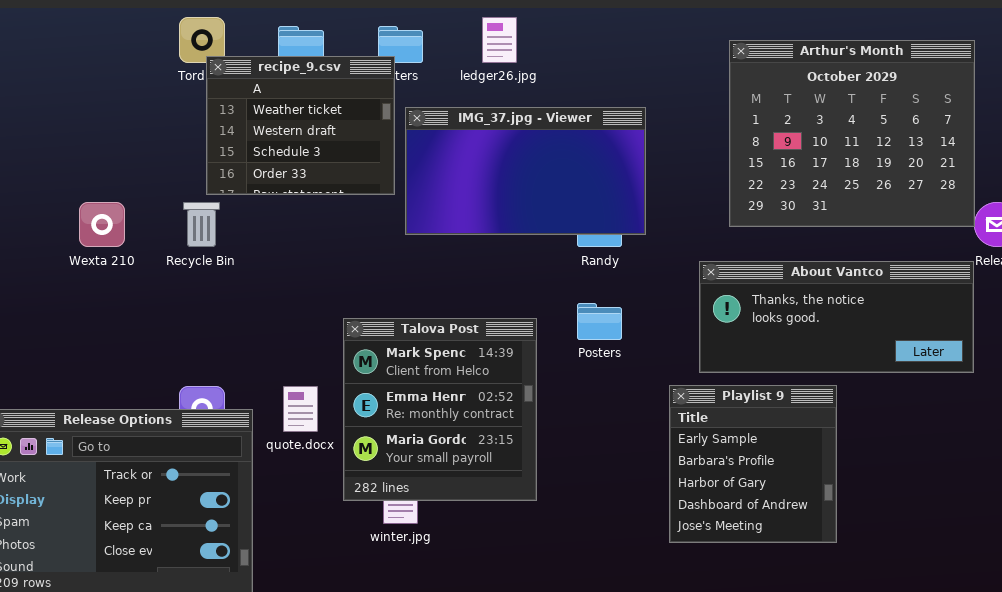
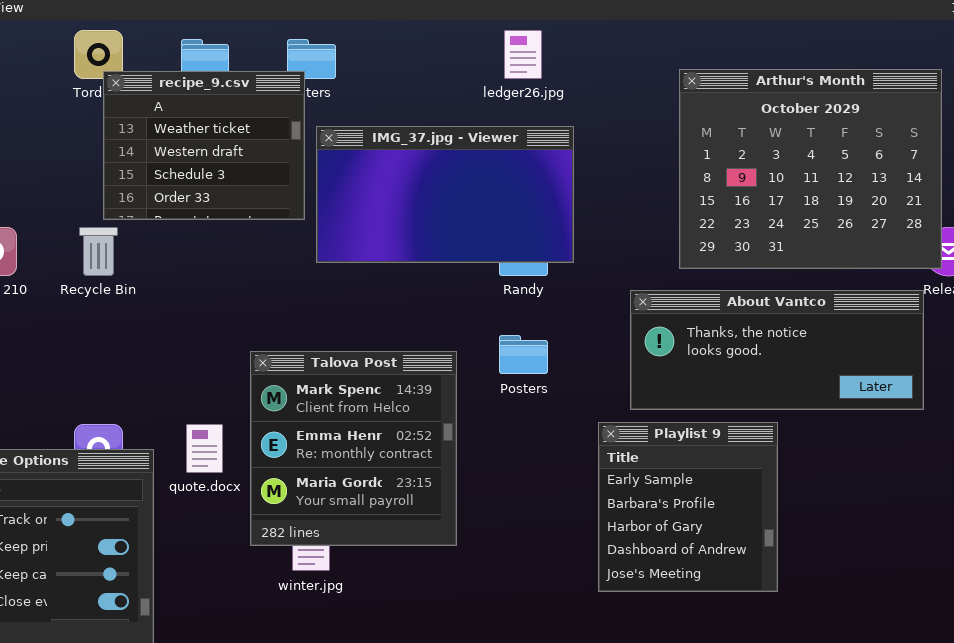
ledger26.jpg: [482,17,517,63] -> [504,30,542,79], moved
Arthur's Month: [729,40,975,227] -> [679,69,942,269], moved

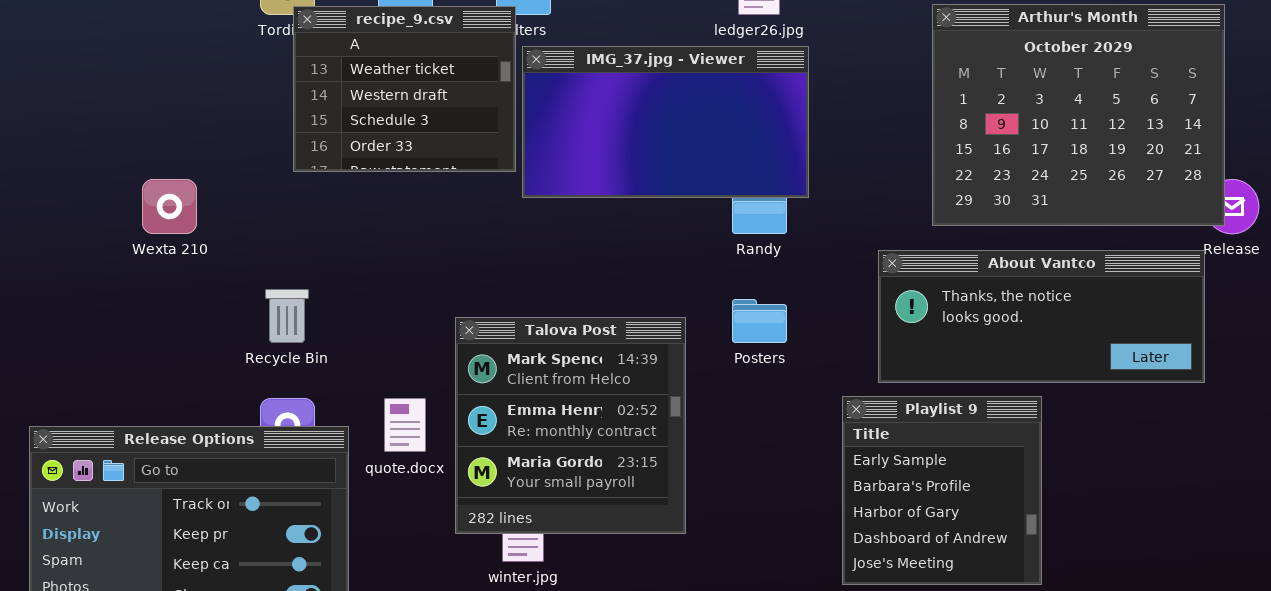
IMG_37.jpg - Viewer: [316,126,574,263] -> [522,46,809,198], moved
Recycle Bin: [79,227,118,276] -> [265,289,309,343], moved

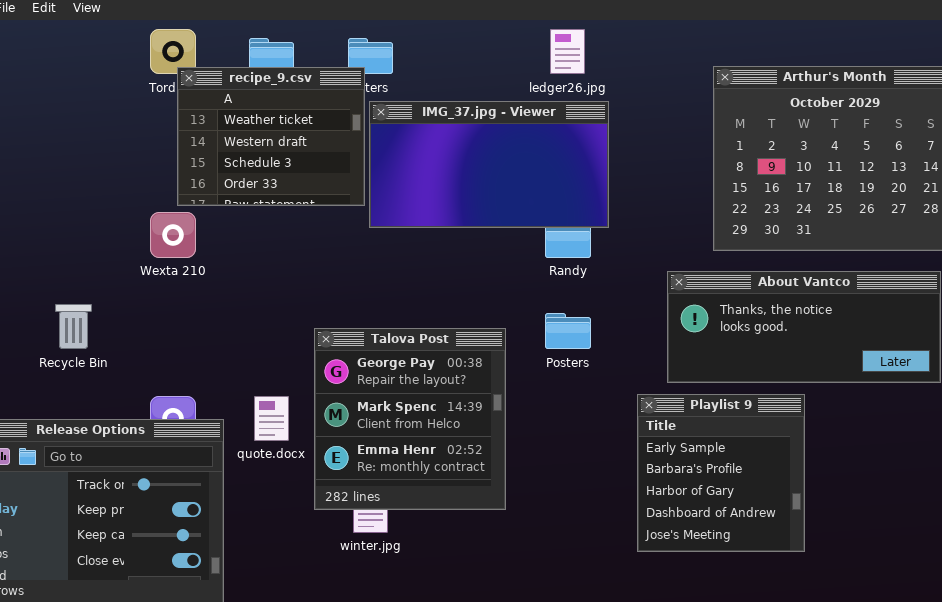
Wexta 210: [142,179,197,234] -> [150,212,196,258], moved
Recycle Bin: [265,289,309,343] -> [55,304,92,349], moved
Talova Post: [455,317,686,534] -> [314,328,506,510], scrolled up 1 row

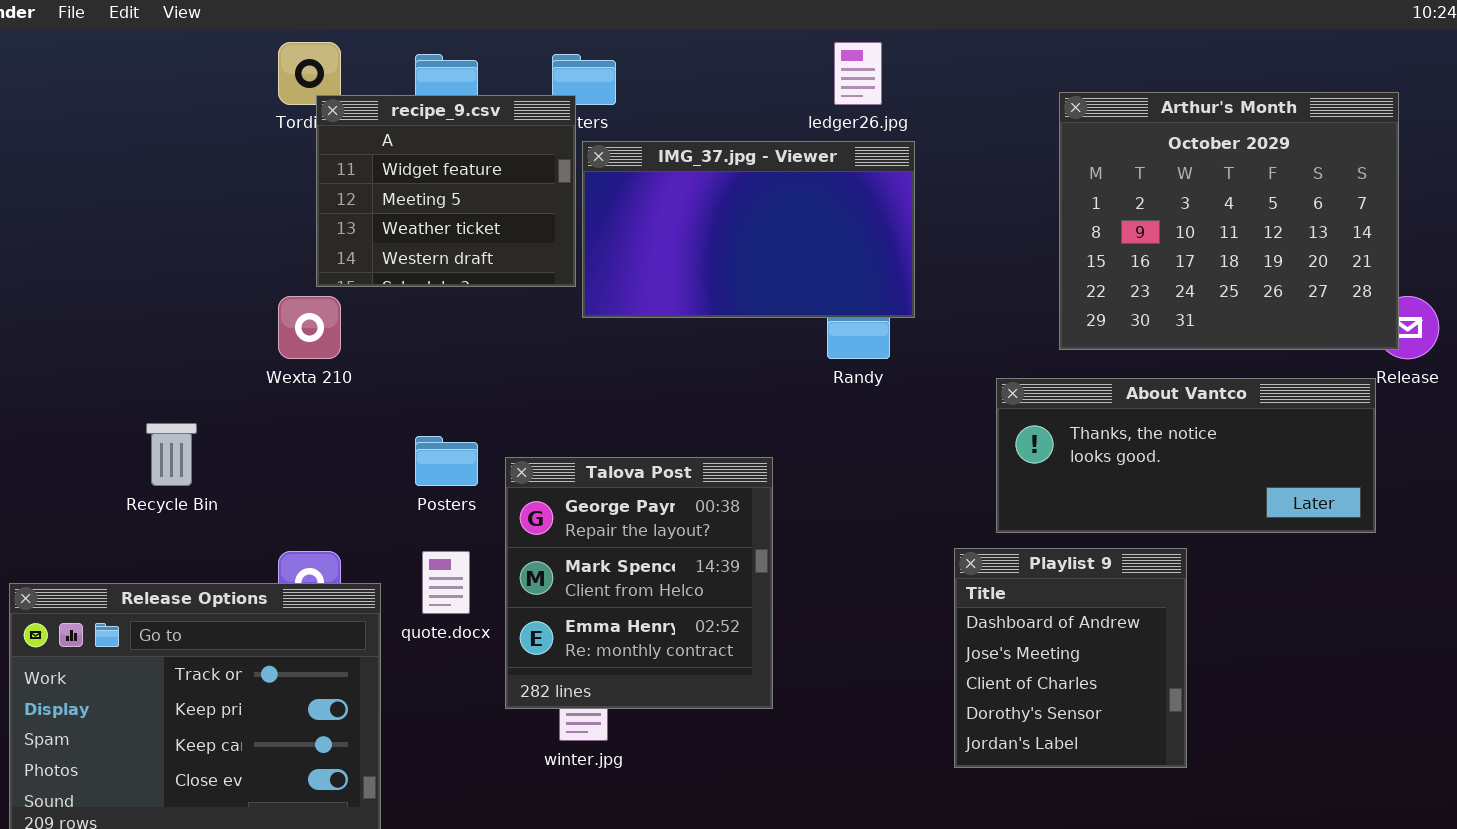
recipe_9.csv: [177,67,365,206] -> [316,95,576,287], scrolled up 2 rows
Posters: [545,313,591,349] -> [415,436,478,486], moved
Playlist 9: [637,394,805,552] -> [954,548,1187,768], scrolled down 3 rows

